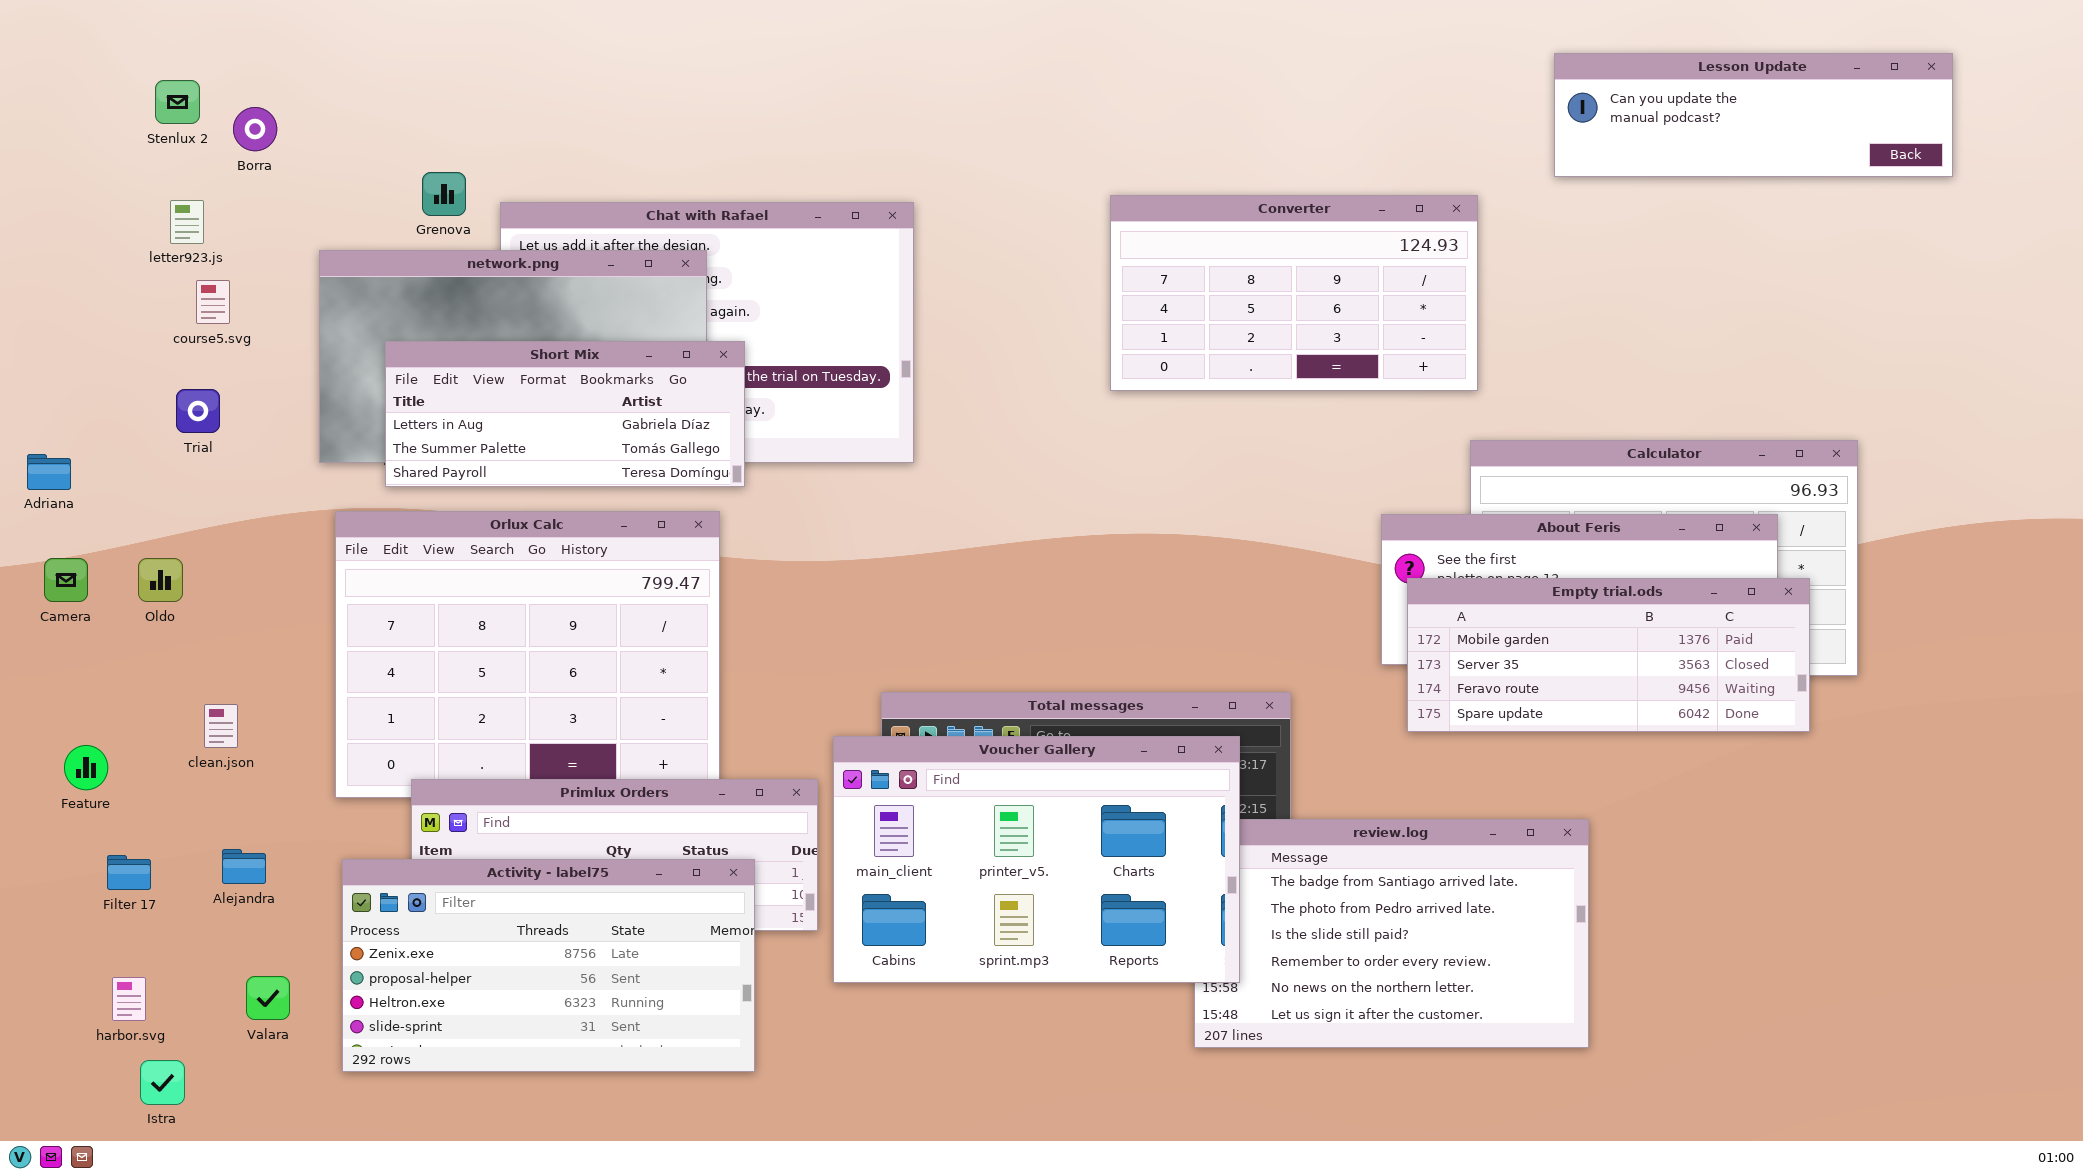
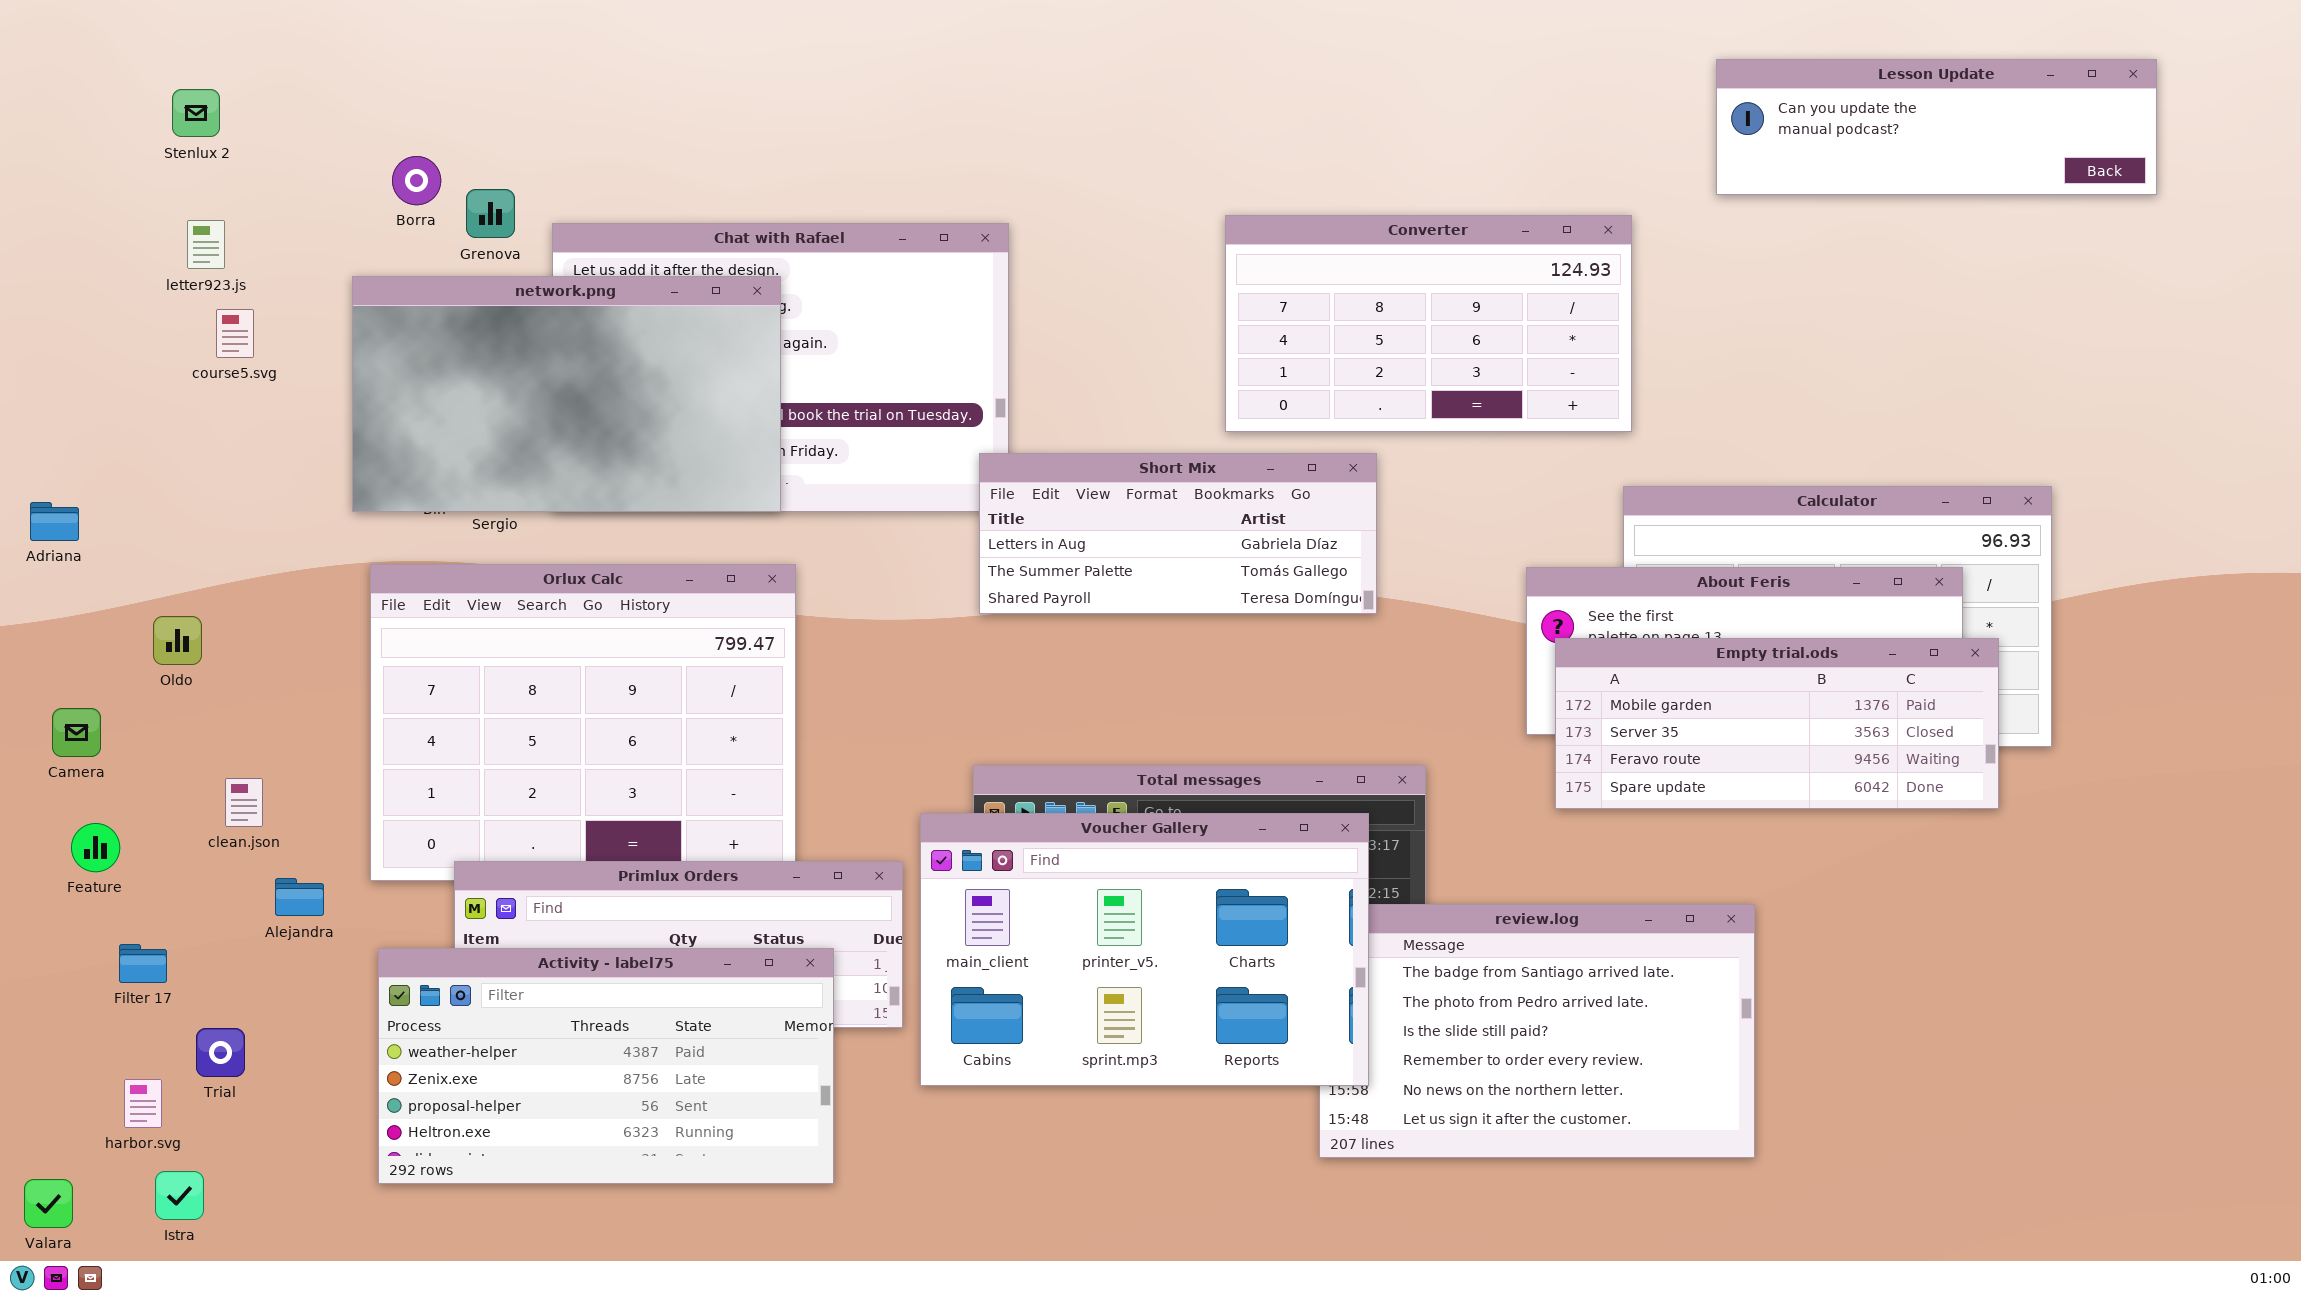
Borra: [233,107,277,151] -> [392,156,441,205], moved
Short Mix: [385,341,745,487] -> [979,453,1377,614], moved
Trial: [176,389,220,433] -> [196,1028,245,1077], moved
Camera: [44,558,88,602] -> [52,708,101,757], moved
Alejandra: [222,849,266,884] -> [275,878,324,916], moved
Activity - label75: [342,859,755,1072] -> [378,948,834,1184], scrolled up 1 row
Valara: [246,976,290,1020] -> [24,1179,73,1228], moved

